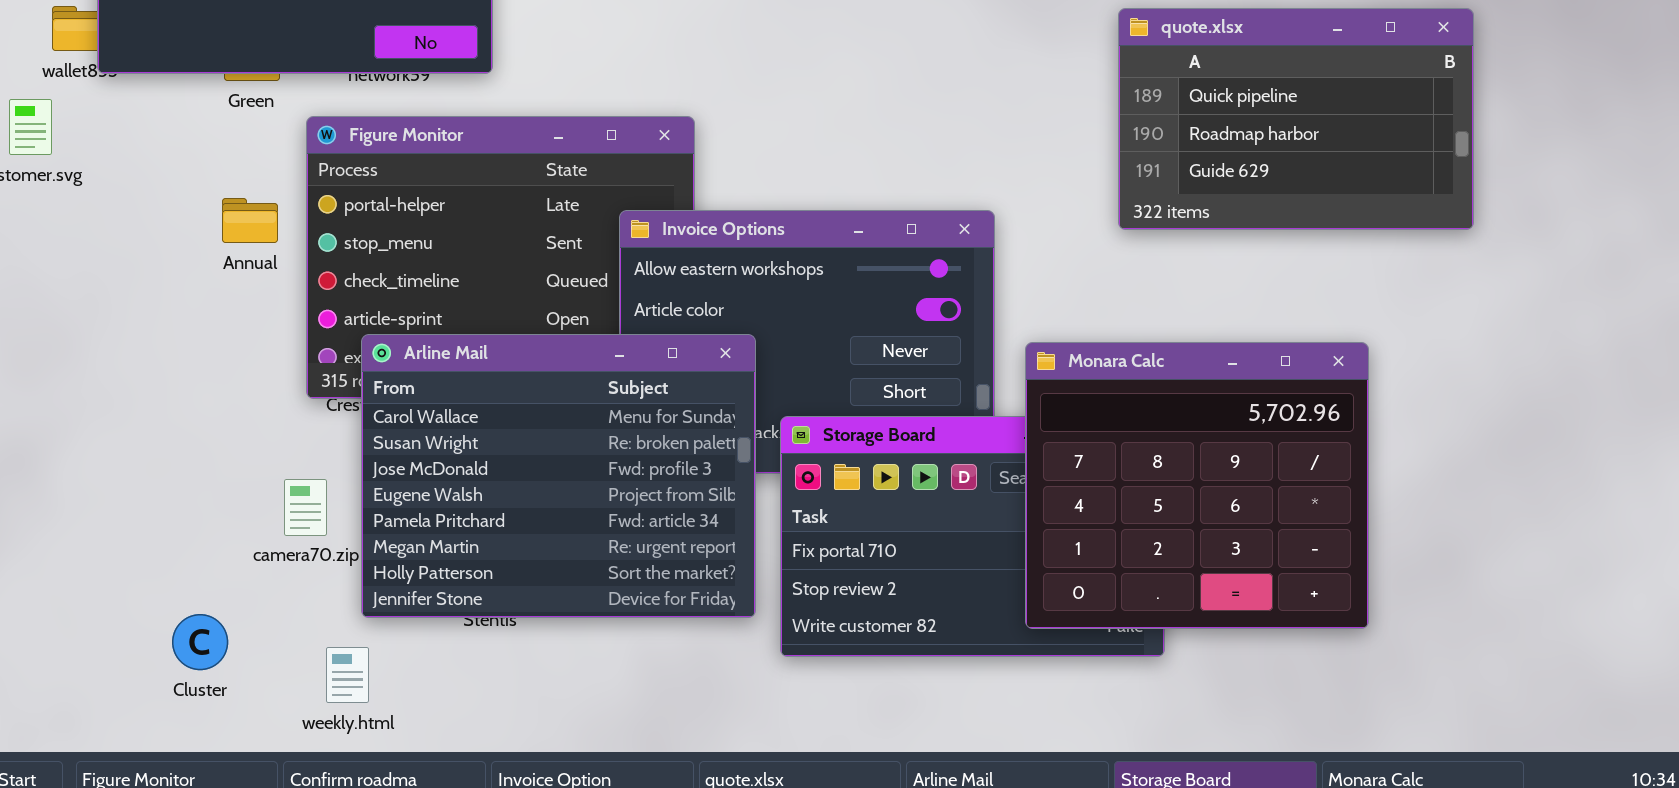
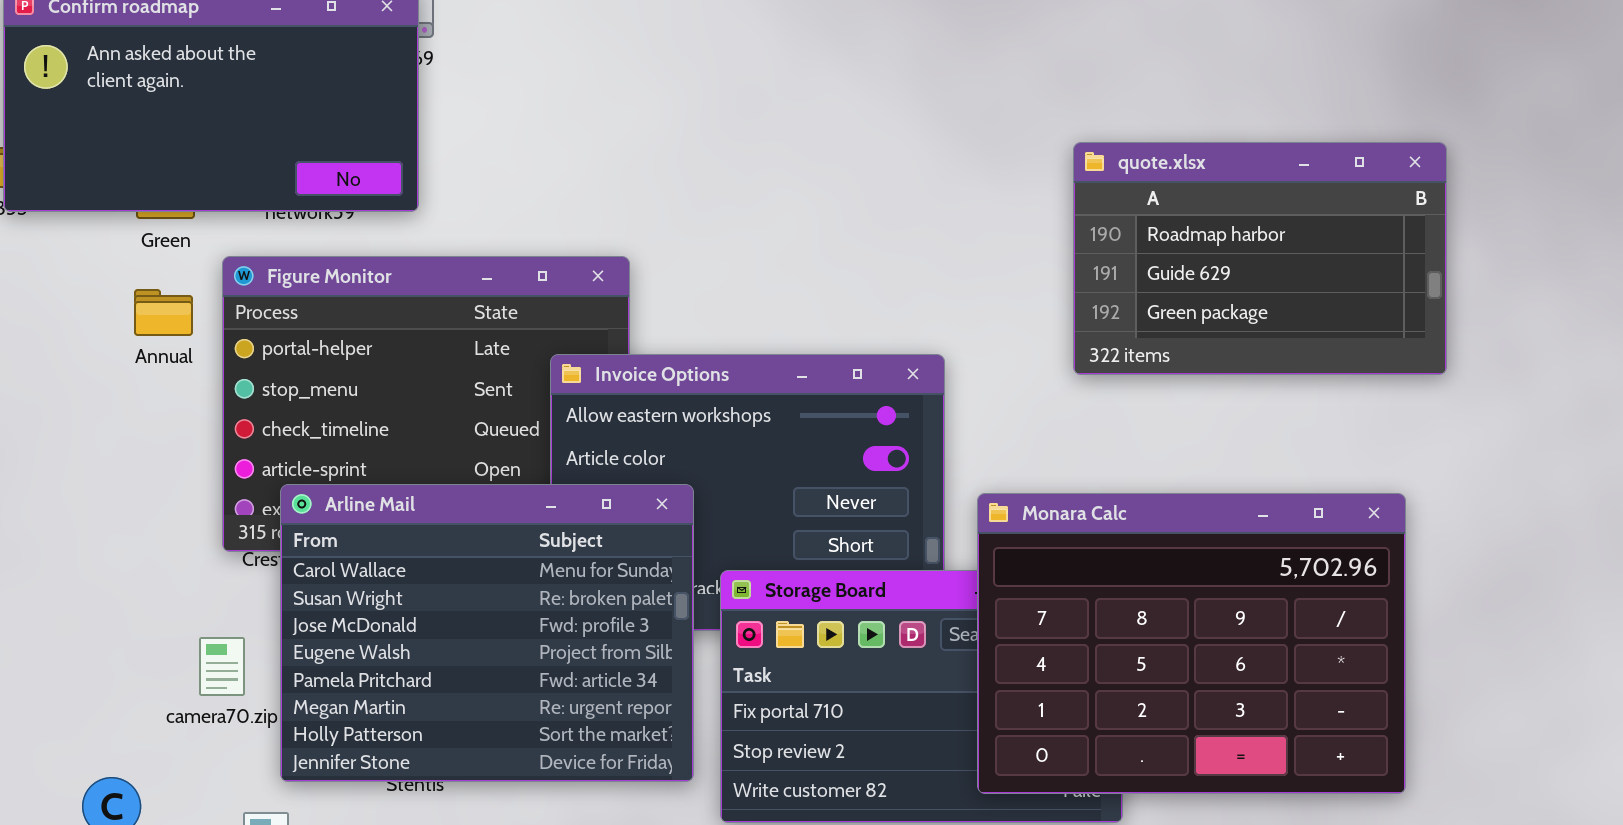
quote.xlsx: [1118,8,1474,230] -> [1073,142,1447,375], scrolled down 1 row
Annual: [222,198,278,243] -> [134,289,193,336], moved
Monara Calc: [1025,342,1369,629] -> [977,493,1406,794], resized

